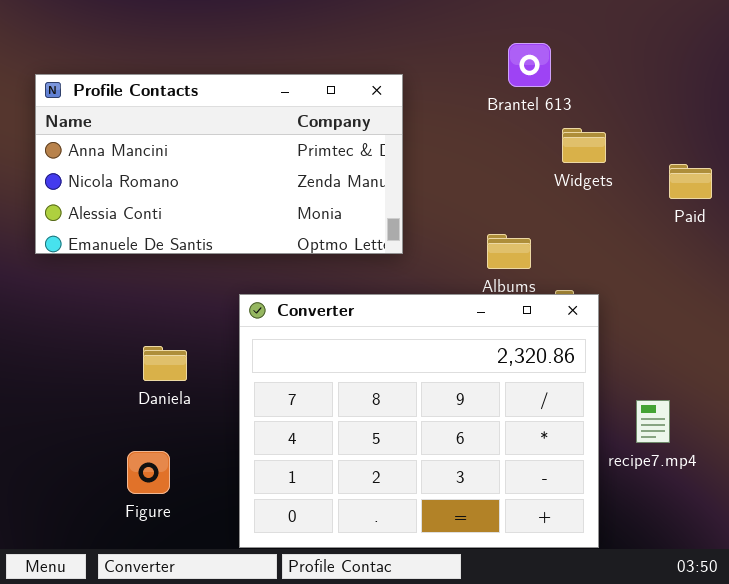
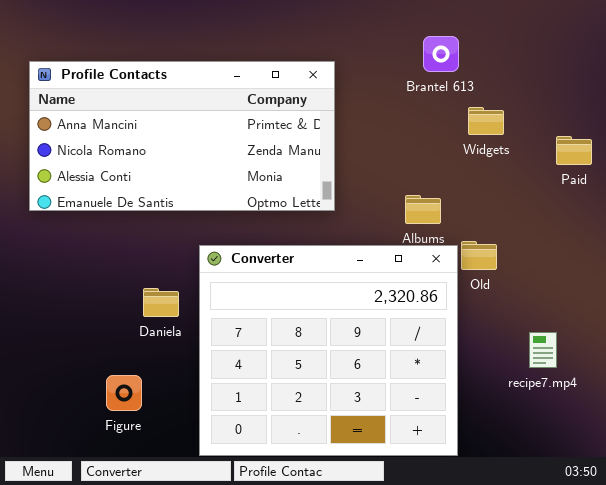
Converter: [239,294,599,548] -> [199,245,458,456], resized
Daniela: [143,346,187,381] -> [143,288,179,317], moved

